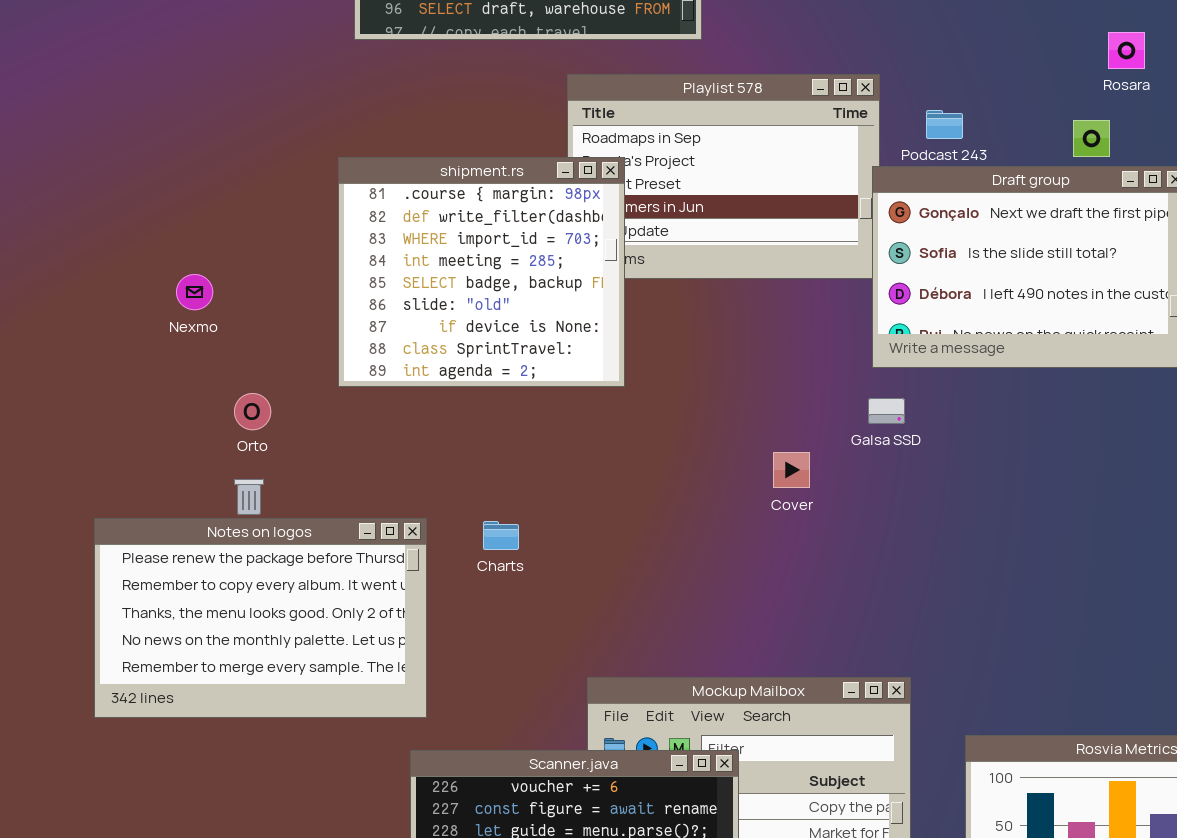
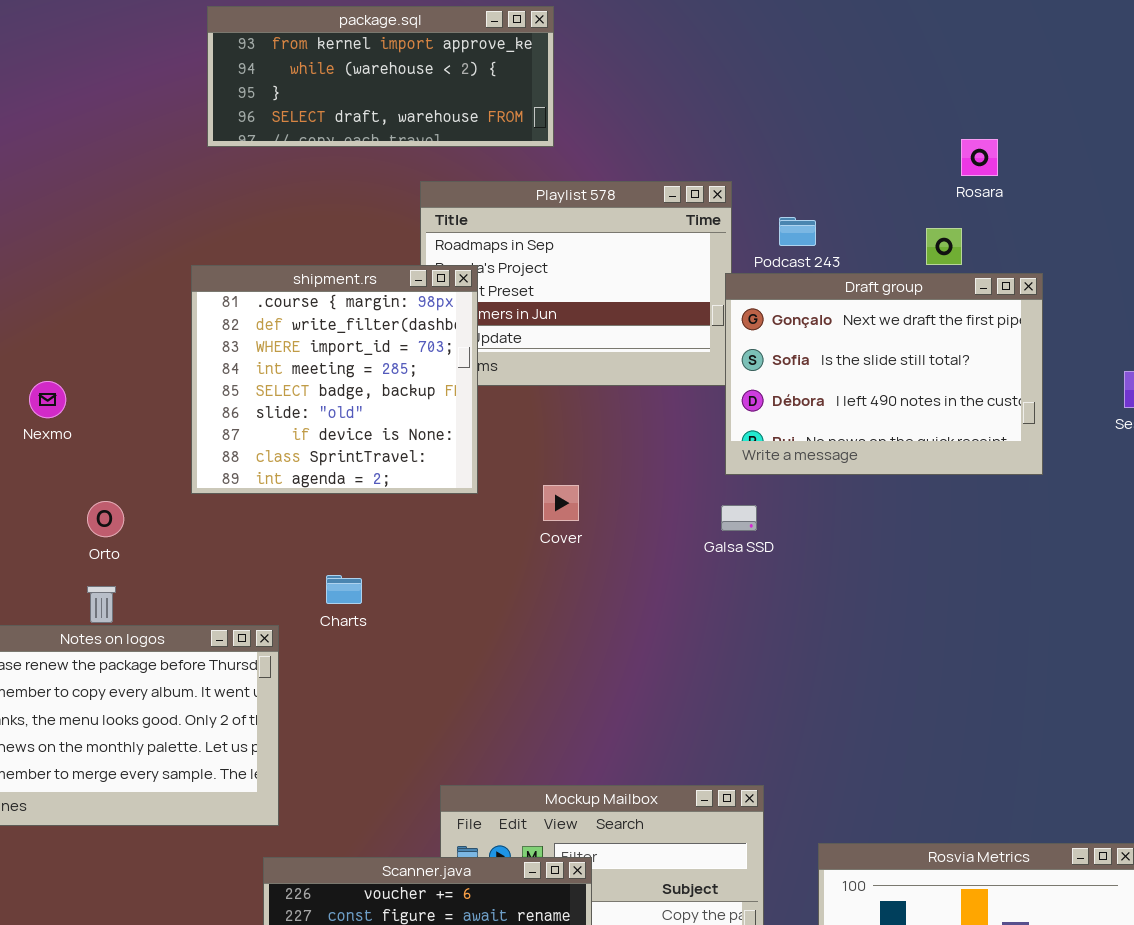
Cover: [773,452,810,488] -> [543,485,579,521], moved
Charts: [483,521,519,550] -> [326,575,362,604], moved

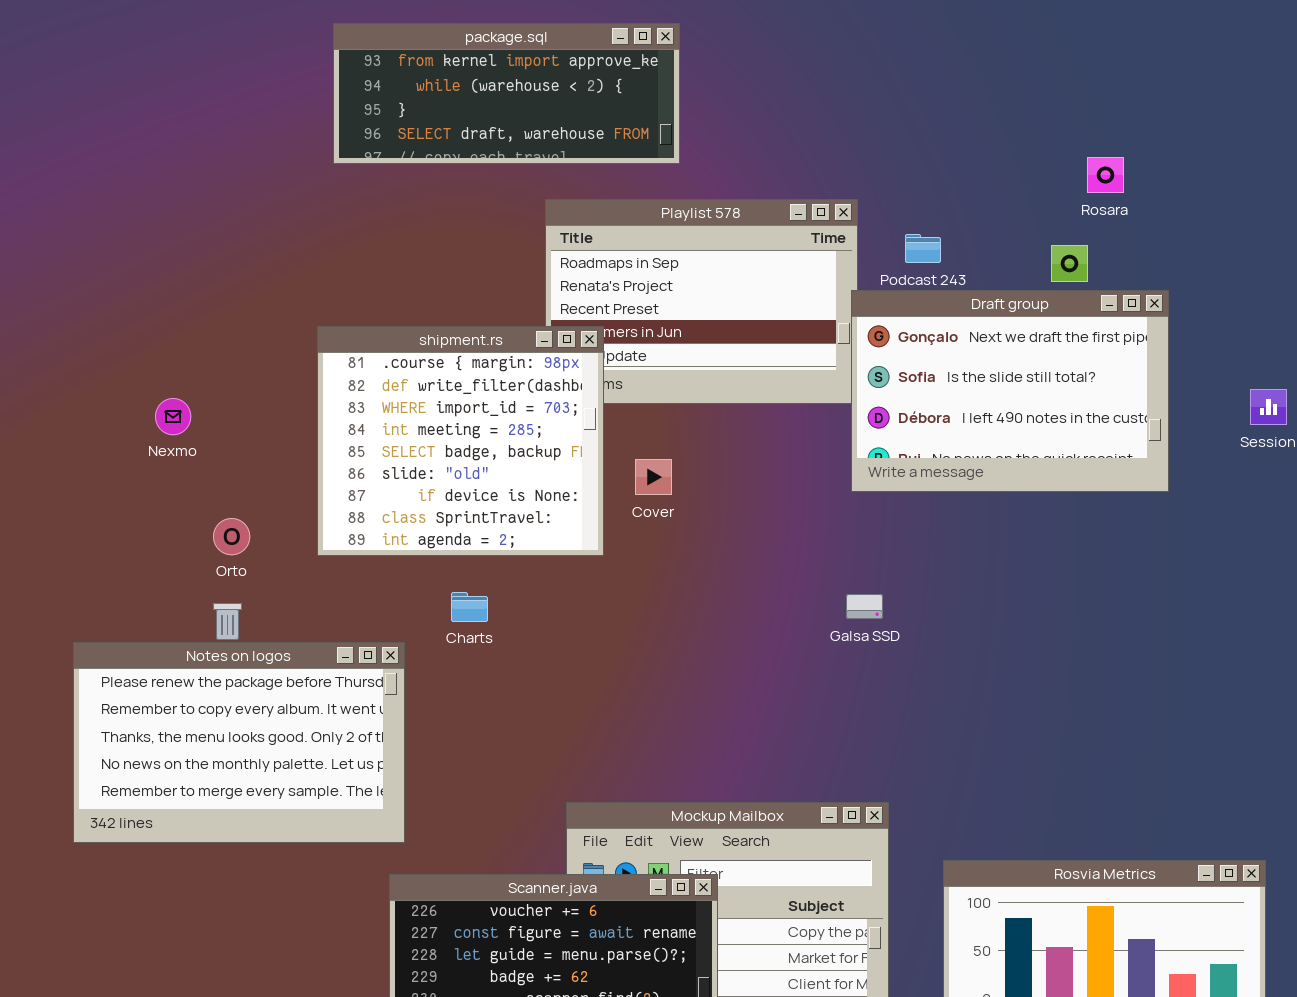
shipment.rs: [191,265,478,494] -> [317,326,604,556], moved
Cover: [543,485,579,521] -> [635,459,672,495], moved
Galsa SSD: [721,505,757,531] -> [846,594,883,619], moved

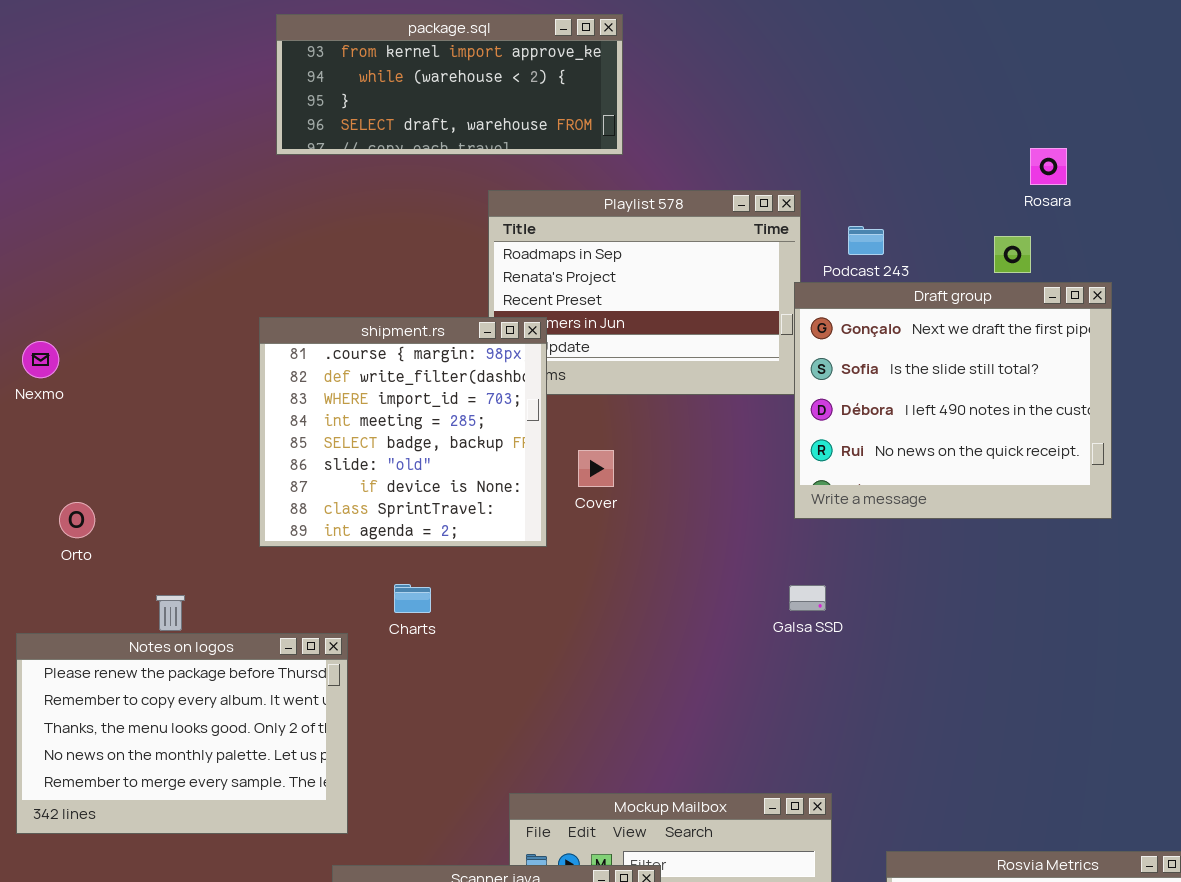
Draft group: [851,290,1169,492] -> [794,282,1112,519], resized
Nexmo: [155,398,191,435] -> [22,341,59,378], moved
Orto: [213,518,250,555] -> [59,502,95,538], moved

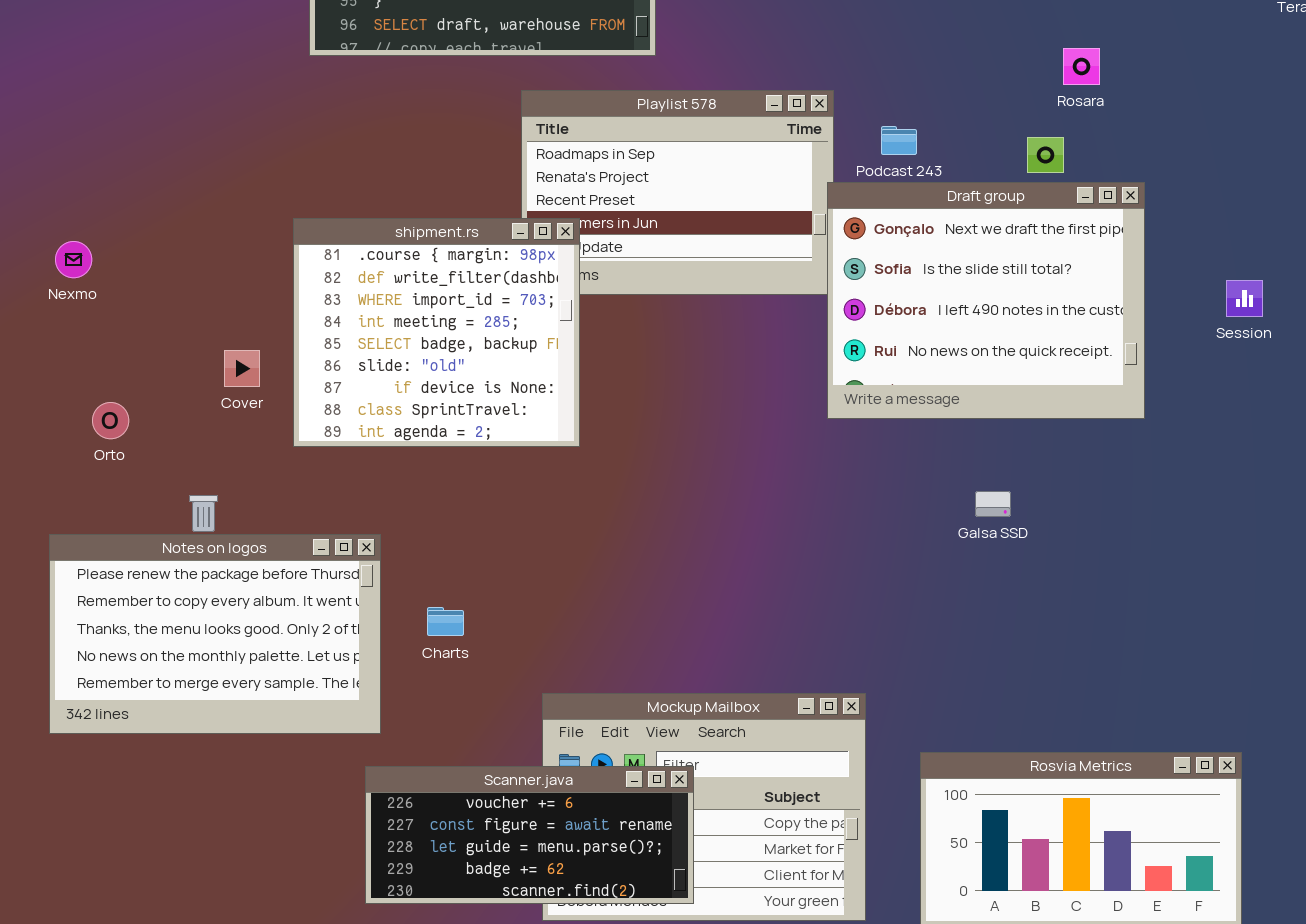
Cover: [578,450,614,487] -> [224,350,260,387], moved
Charts: [394,584,431,613] -> [427,607,464,636], moved
Galsa SSD: [789,585,826,611] -> [975,491,1011,517], moved

